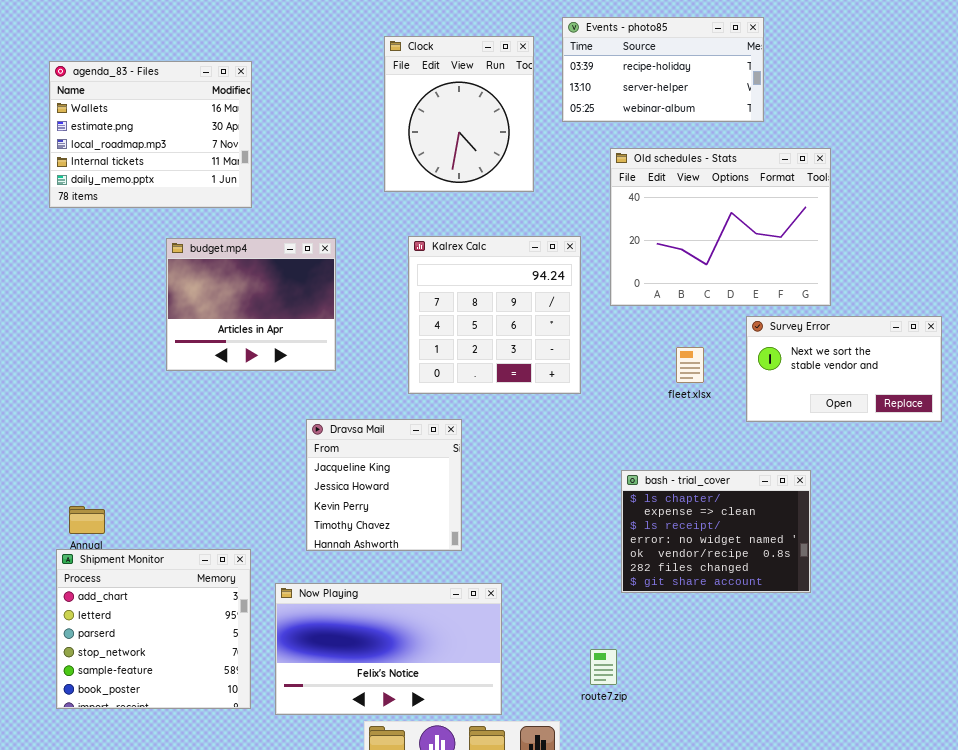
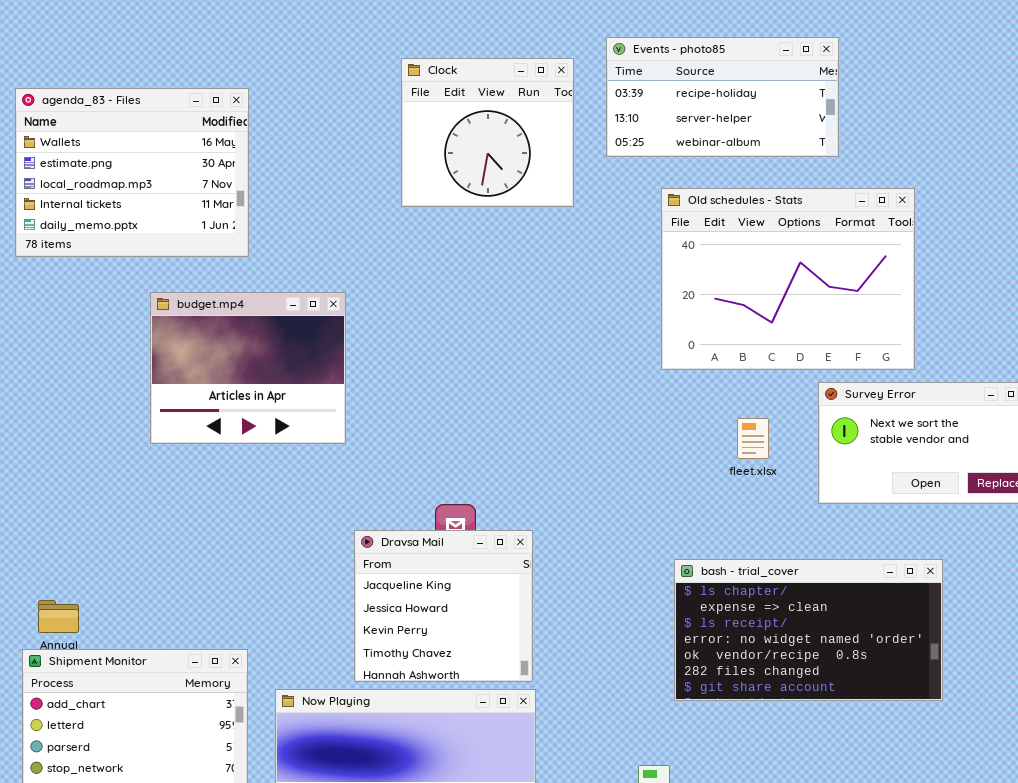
Clock: [384,36,534,192] -> [401,58,574,207], resized
Kalrex Calc: [408,236,581,394] -> none, closed
Dravsa Mail: [306,419,462,551] -> [354,530,533,682], moved
bash - trial_cover: [621,470,811,593] -> [674,559,943,701], resized

